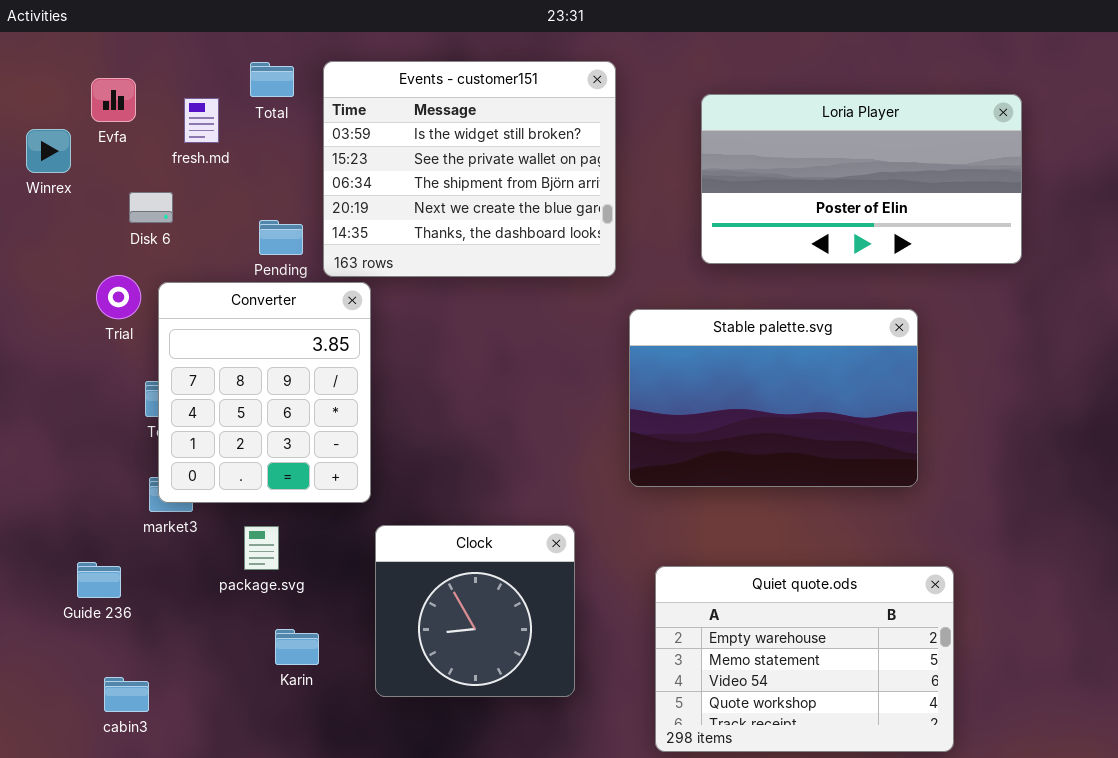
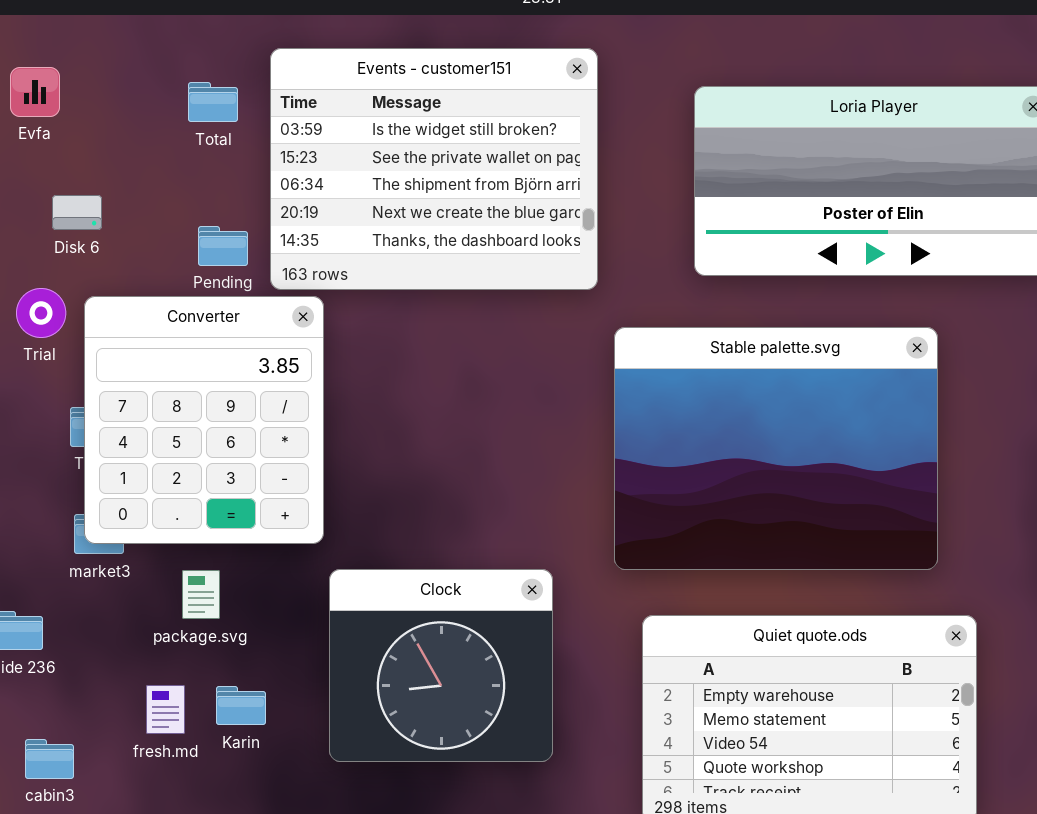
Total: [250,62,294,97] -> [188,82,238,122], moved
fresh.md: [184,98,219,143] -> [146,685,185,734], moved
Stable palette.svg: [629,309,918,487] -> [614,327,938,570], resized

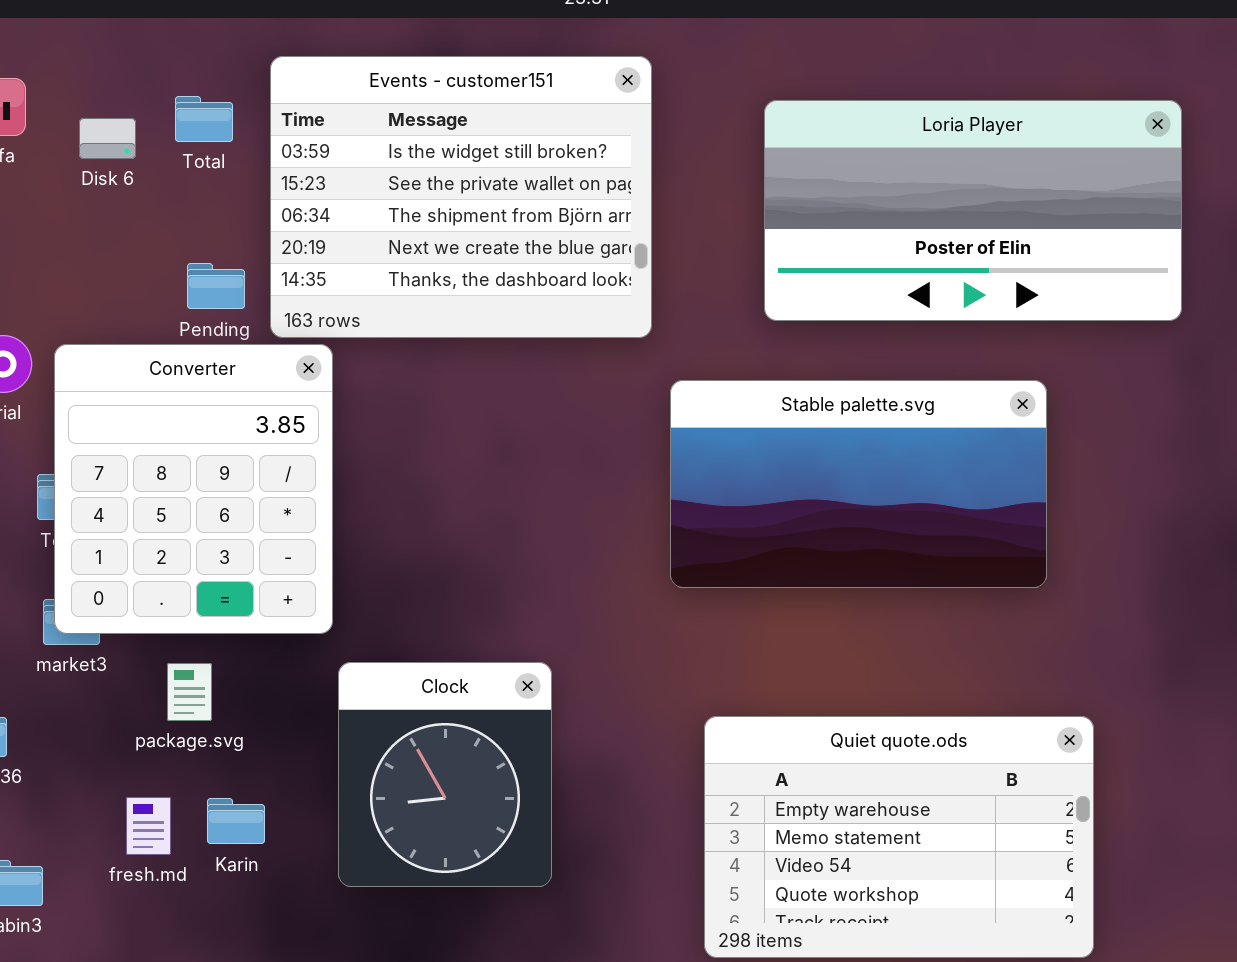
Disk 6: [52,195,102,230] -> [79,118,136,159], moved
Stable palette.svg: [614,327,938,570] -> [670,380,1047,588], resized
Clock: [329,569,553,762] -> [338,662,552,887], resized

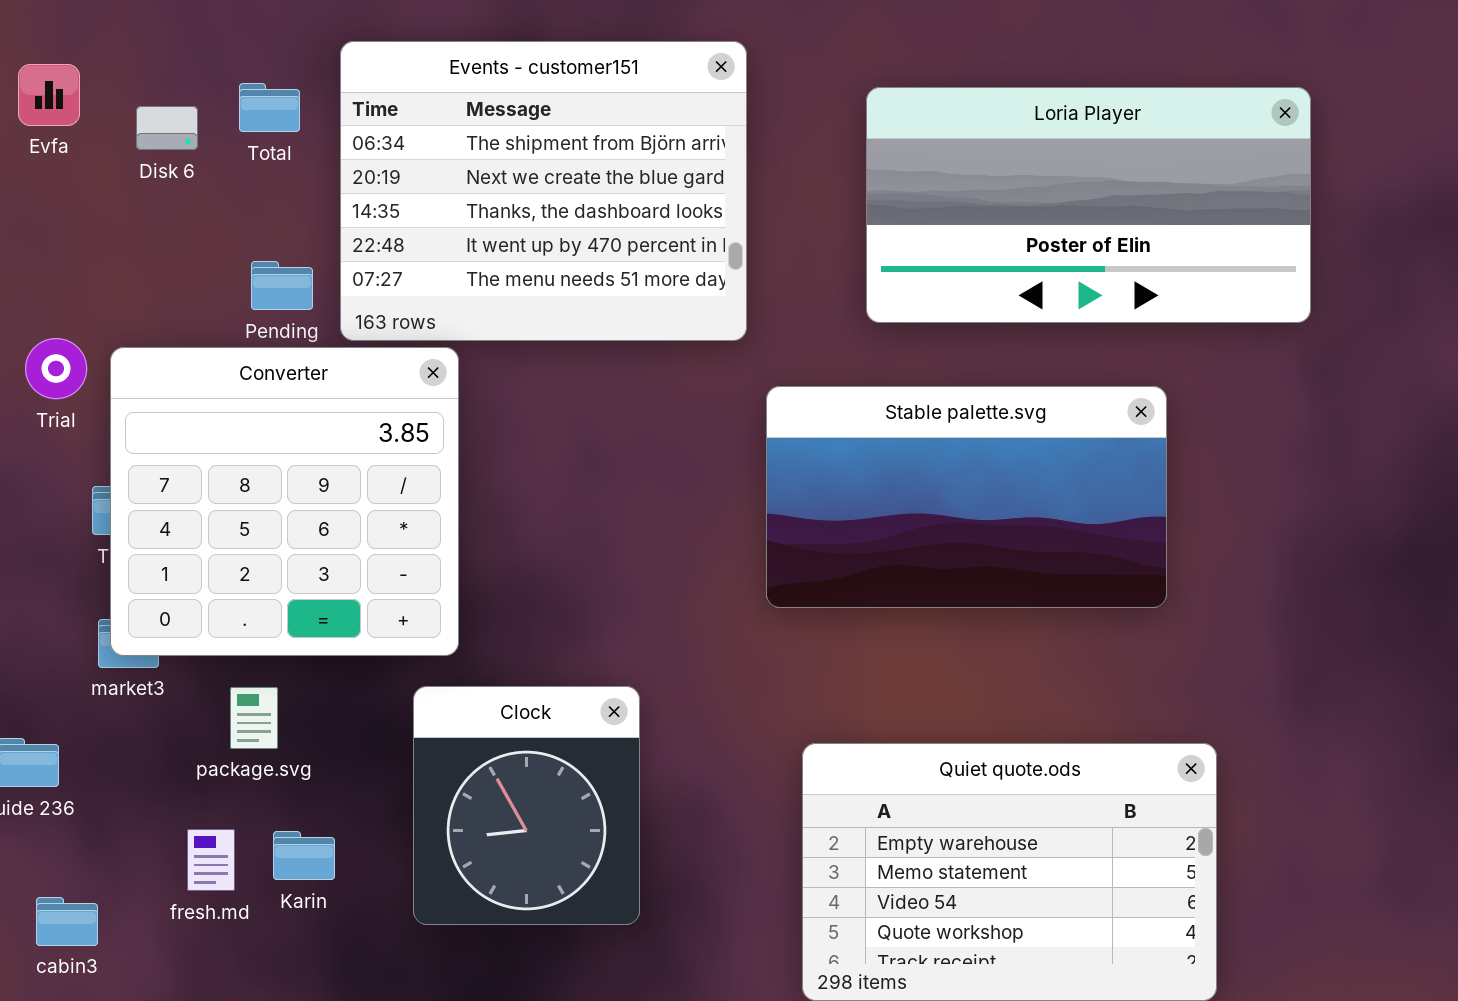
Events - customer151: [270,56,652,338] -> [340,41,747,341], scrolled down 2 rows
Converter: [54,344,333,634] -> [110,347,459,656], resized

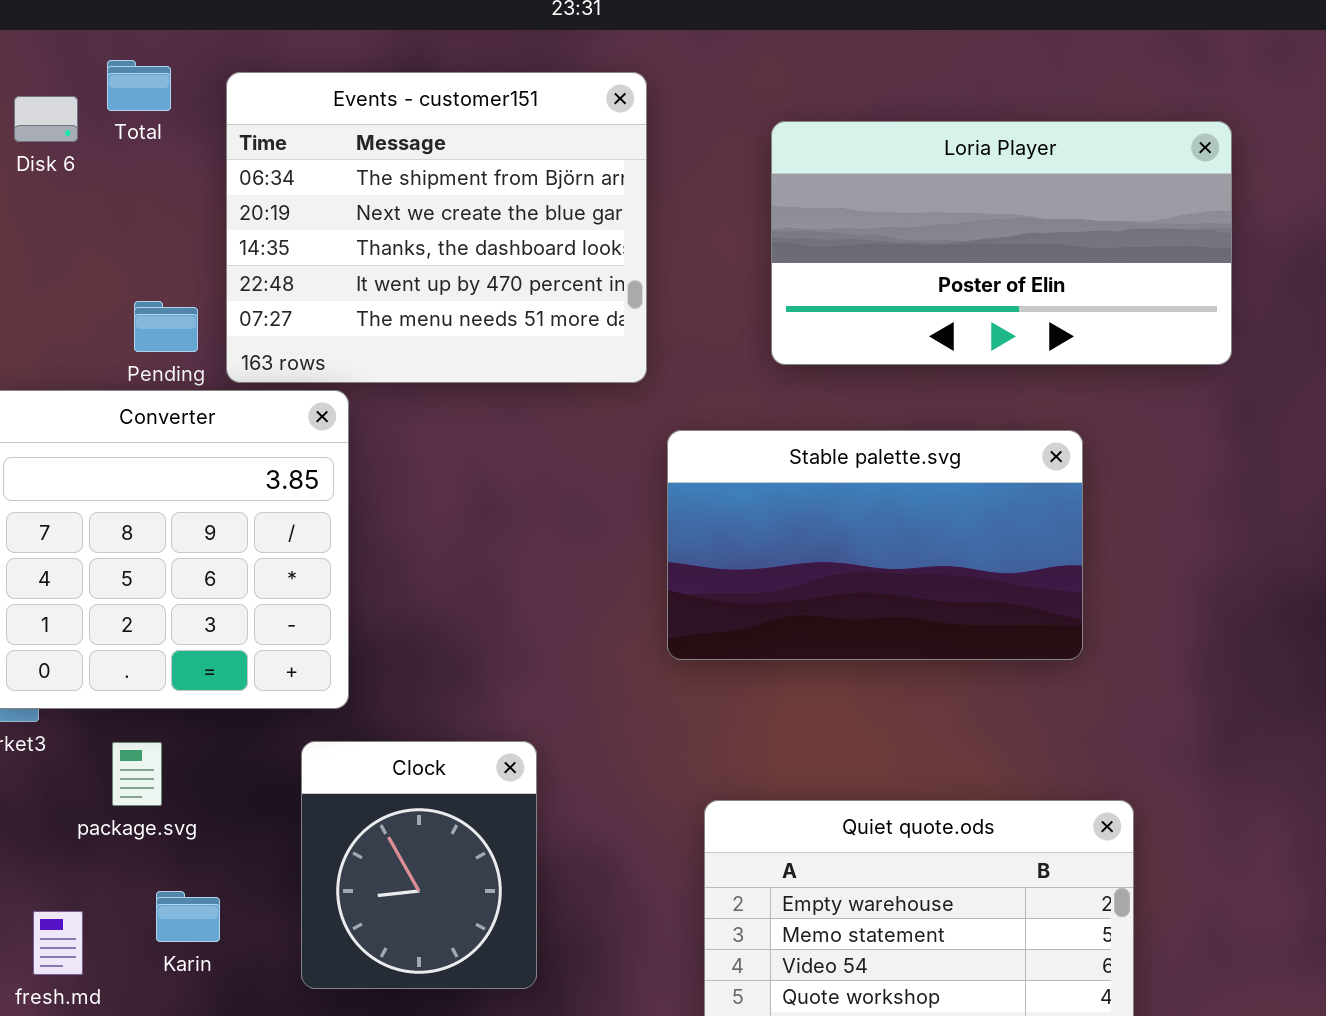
Total: [239,83,300,132] -> [107,60,171,111], moved
Disk 6: [136,106,198,150] -> [14,96,78,142], moved
fresh.md: [187,829,235,891] -> [33,911,83,975], moved

